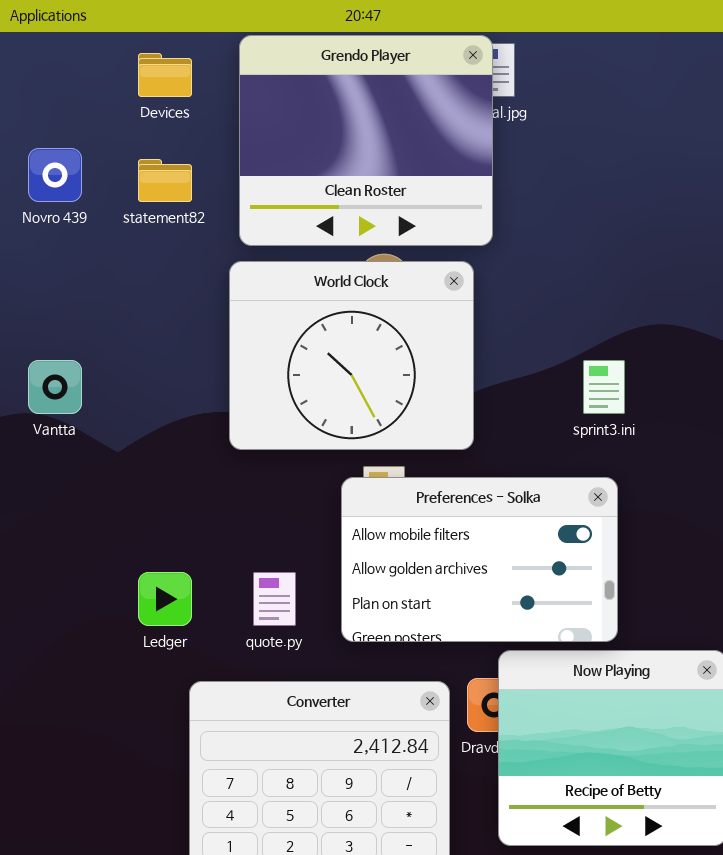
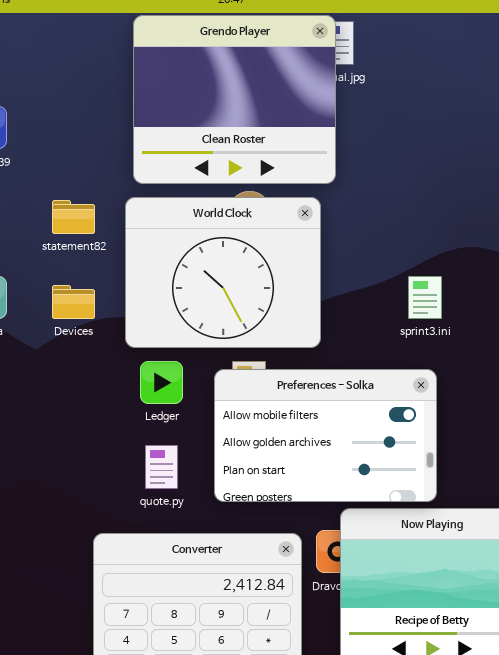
Devices: [138,53,192,97] -> [52,285,95,319], moved
statement82: [138,159,192,202] -> [52,200,95,234], moved
Ledger: [138,572,192,626] -> [140,361,183,404], moved

